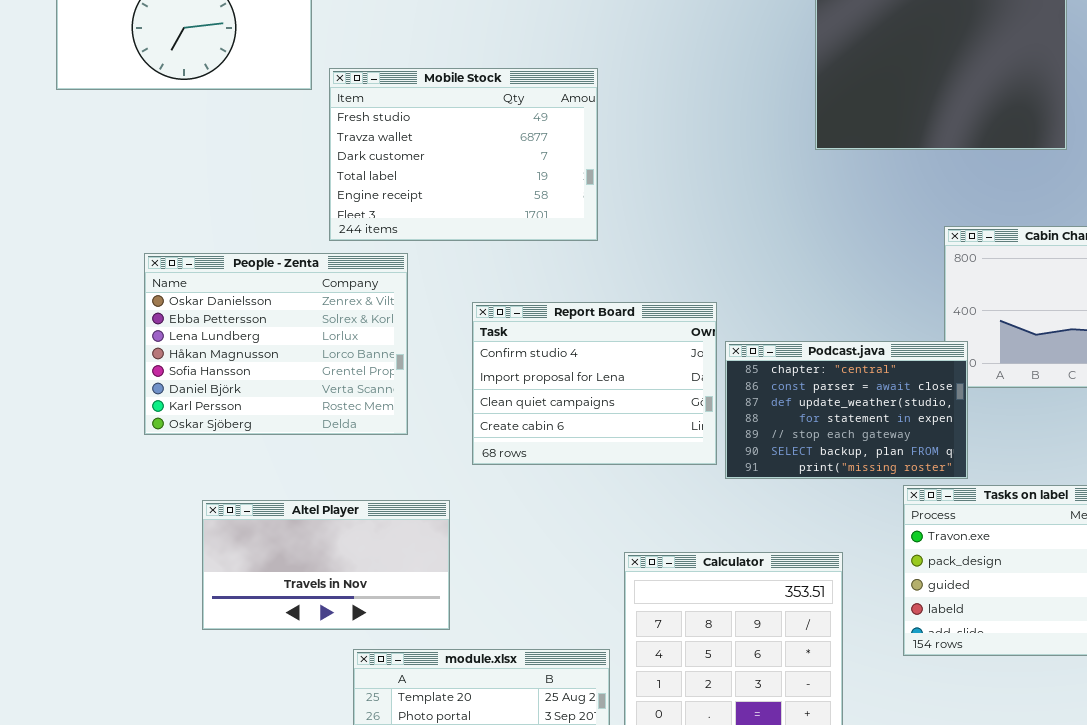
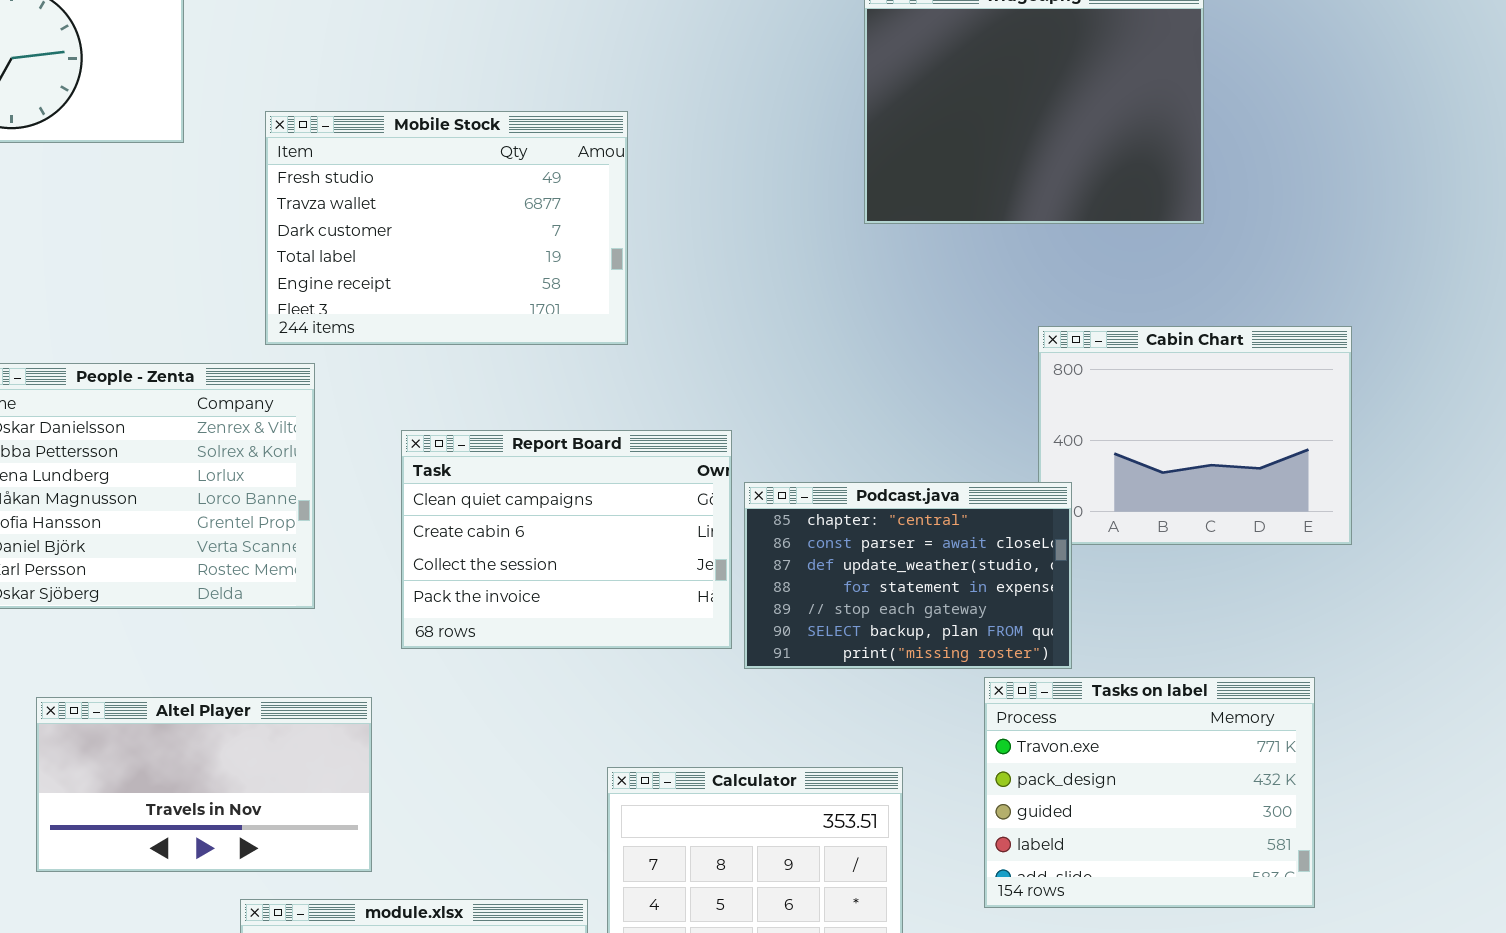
Mobile Stock: [329,68,598,241] -> [265,111,628,345], moved
Report Board: [472,302,717,465] -> [401,430,732,649], scrolled down 2 rows

